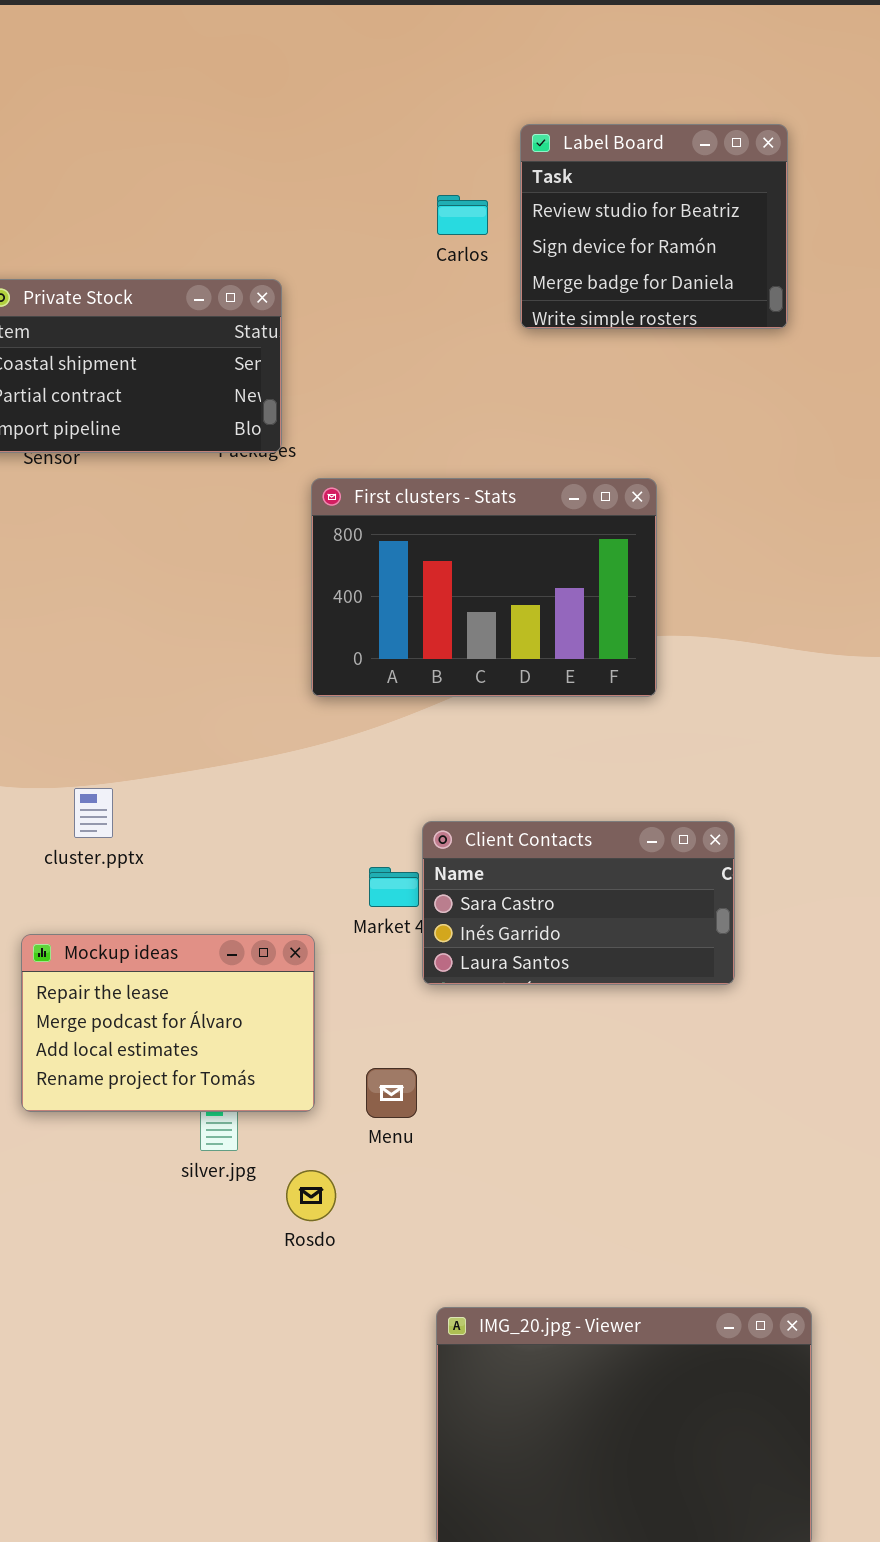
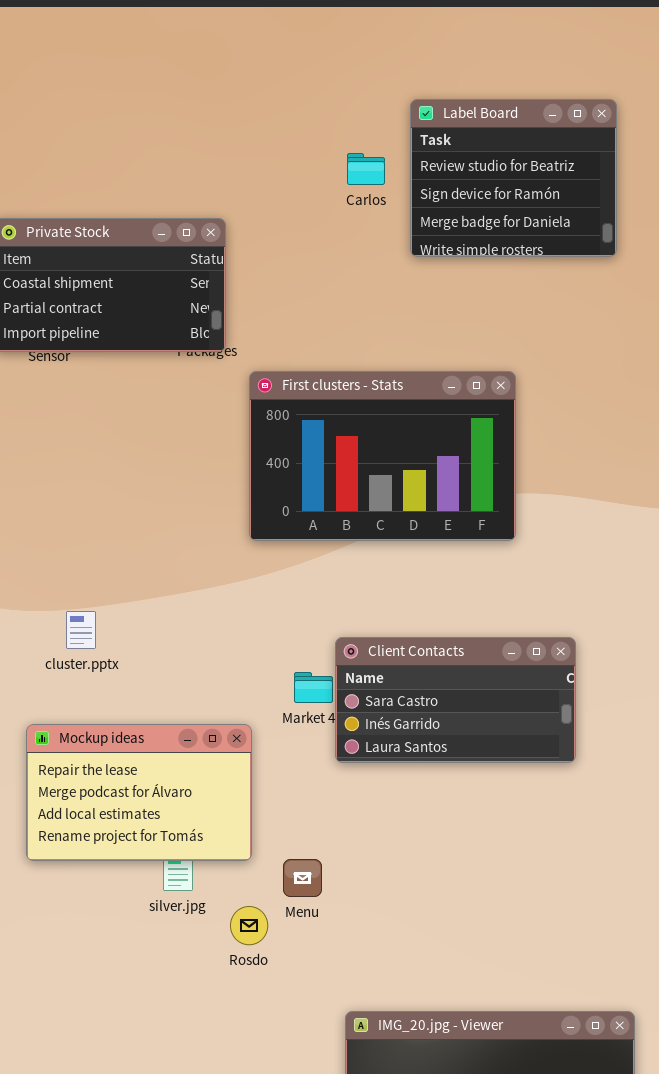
Menu: [366,1068,417,1118] -> [283,859,322,897], moved

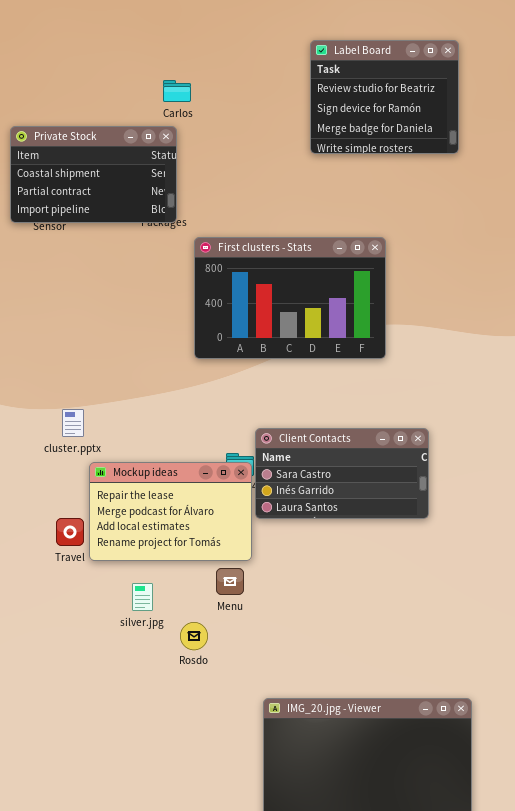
Carlos: [347,153,385,185] -> [163,80,191,102], moved
Mockup ideas: [26,724,252,861] -> [89,462,252,561], moved
Menu: [283,859,322,897] -> [216,568,244,595], moved

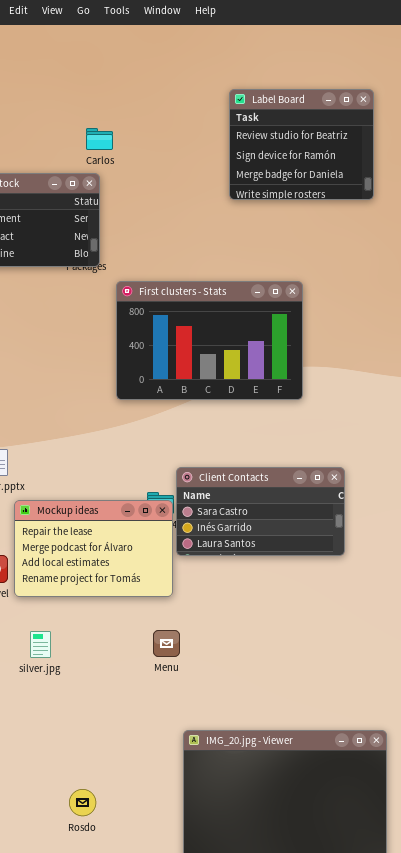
Menu: [216,568,244,595] -> [153,630,180,657], moved
silver.jpg: [132,583,153,611] -> [30,631,51,658], moved
Rosdo: [180,622,208,650] -> [69,789,96,816], moved

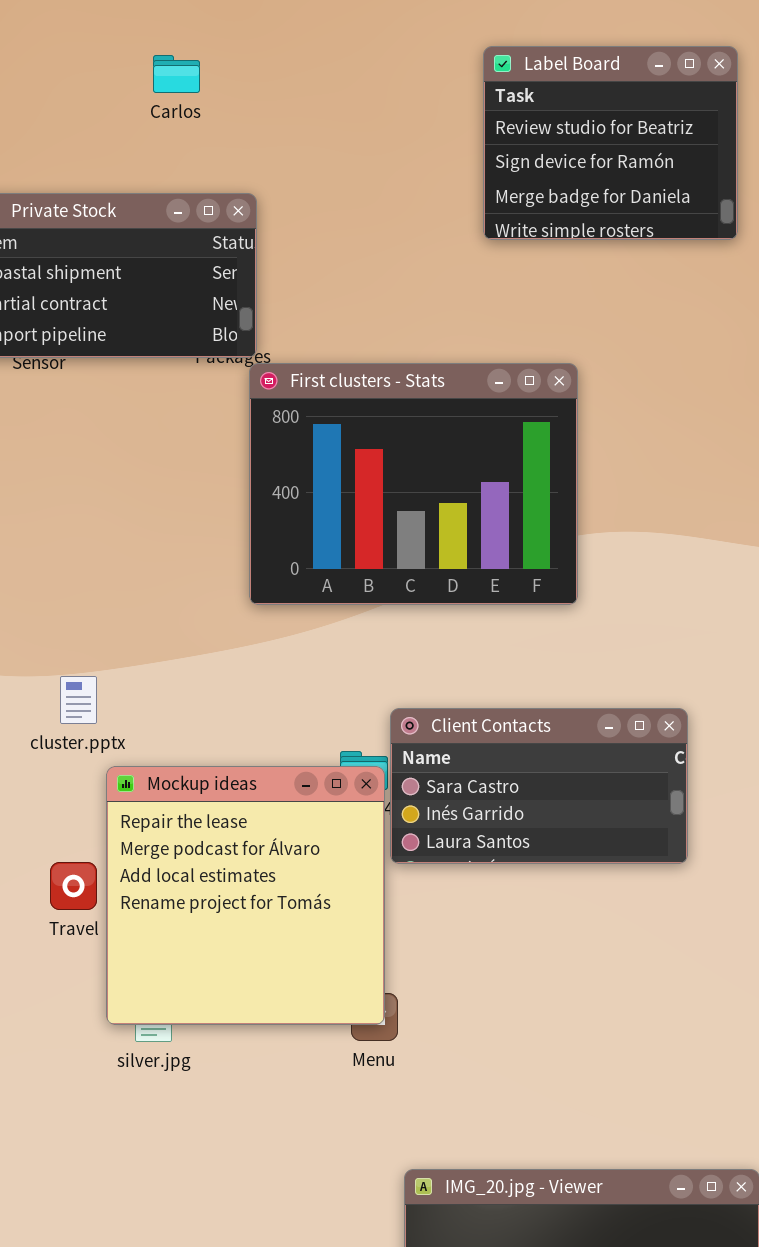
Carlos: [86,128,113,150] -> [153,55,200,93], moved
First clusters - Stats: [116,281,303,400] -> [249,363,578,605], moved, resized
Mockup ideas: [14,500,173,597] -> [106,766,385,1025], resized

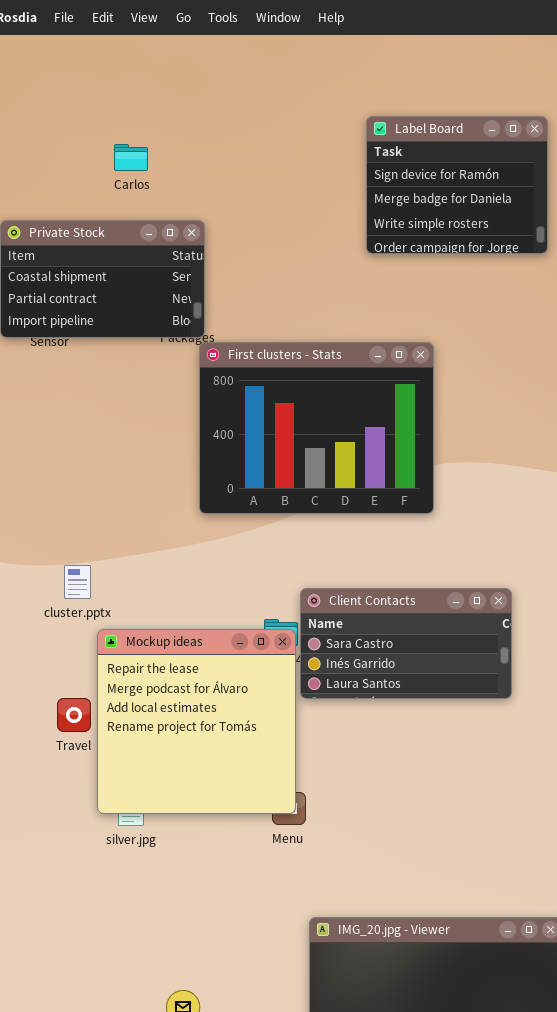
Label Board: [483,46,738,240] -> [366,116,548,254], scrolled down 1 row
Carlos: [153,55,200,93] -> [114,144,148,171], moved

